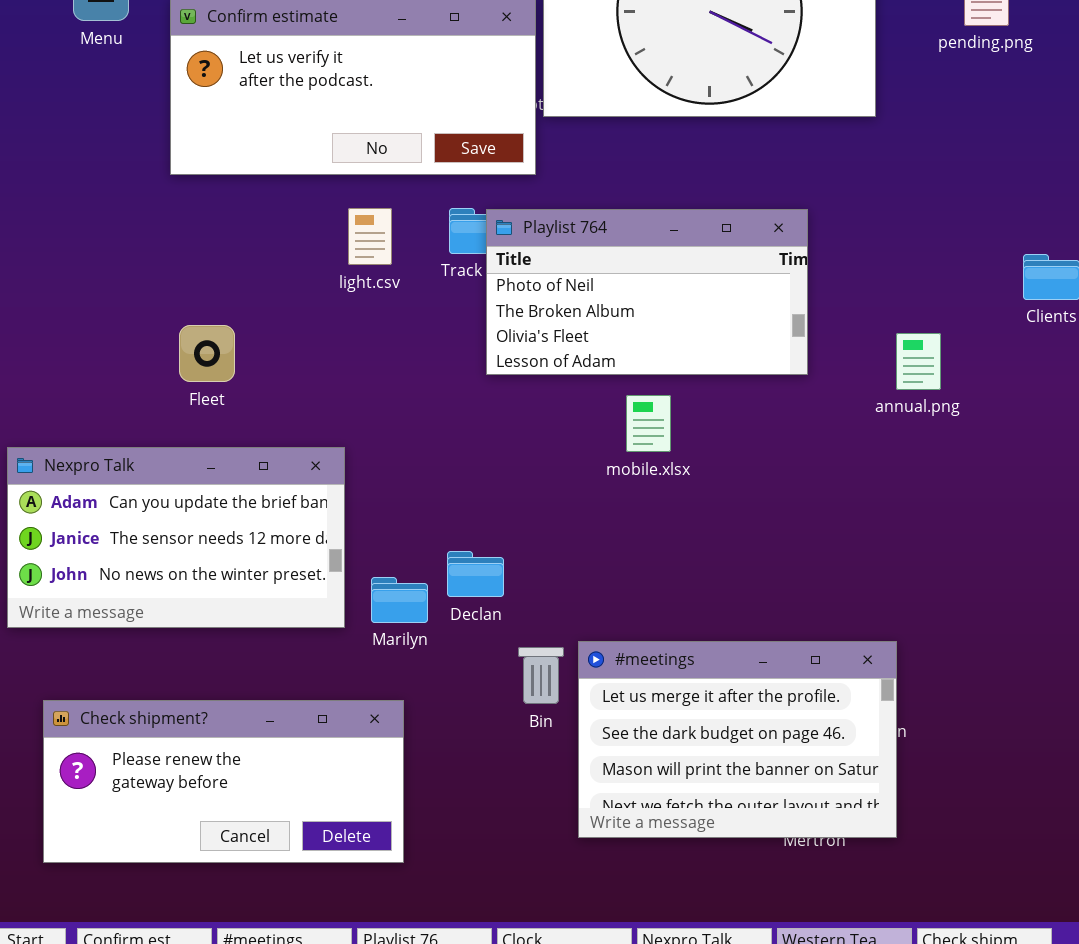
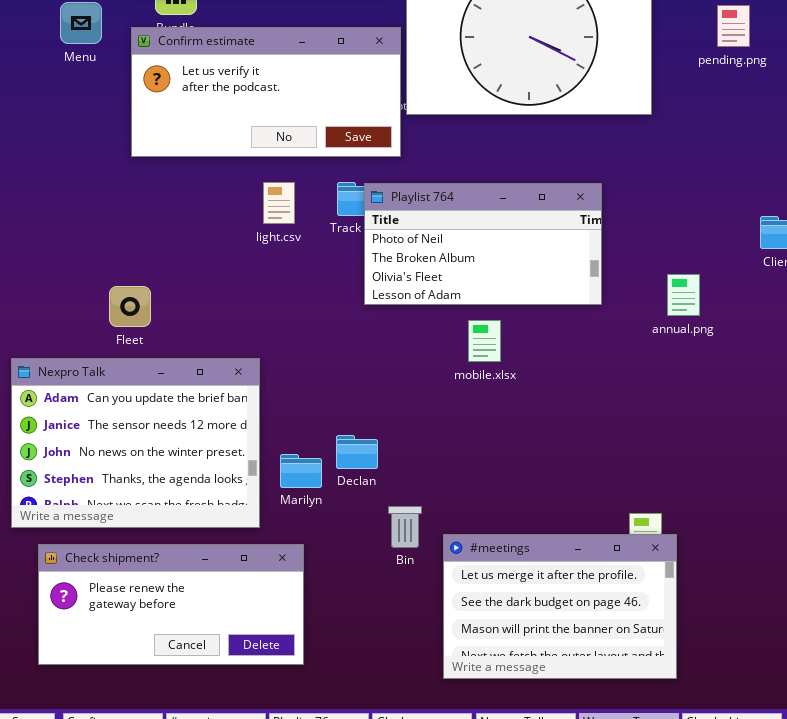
Fleet: [179,325,235,382] -> [109,286,151,327], moved
Nexpro Talk: [7,447,345,628] -> [11,358,260,528], resized
#meetings: [578,641,897,838] -> [443,534,677,679], moved

